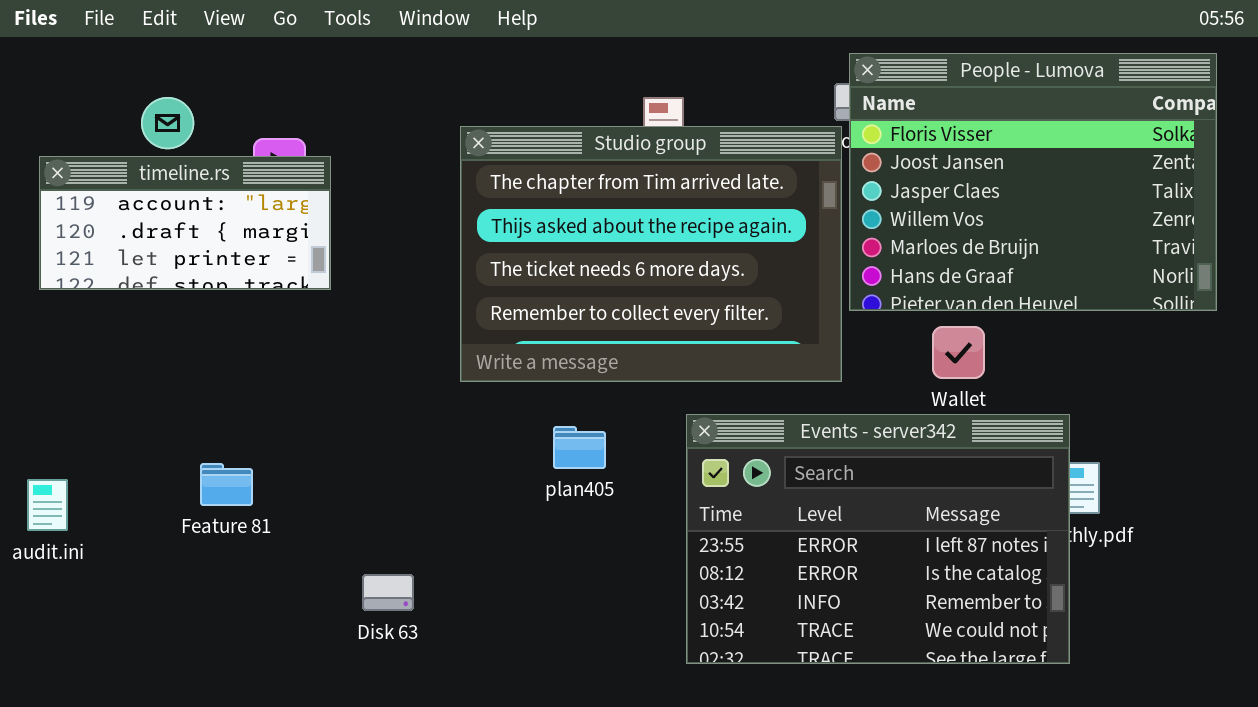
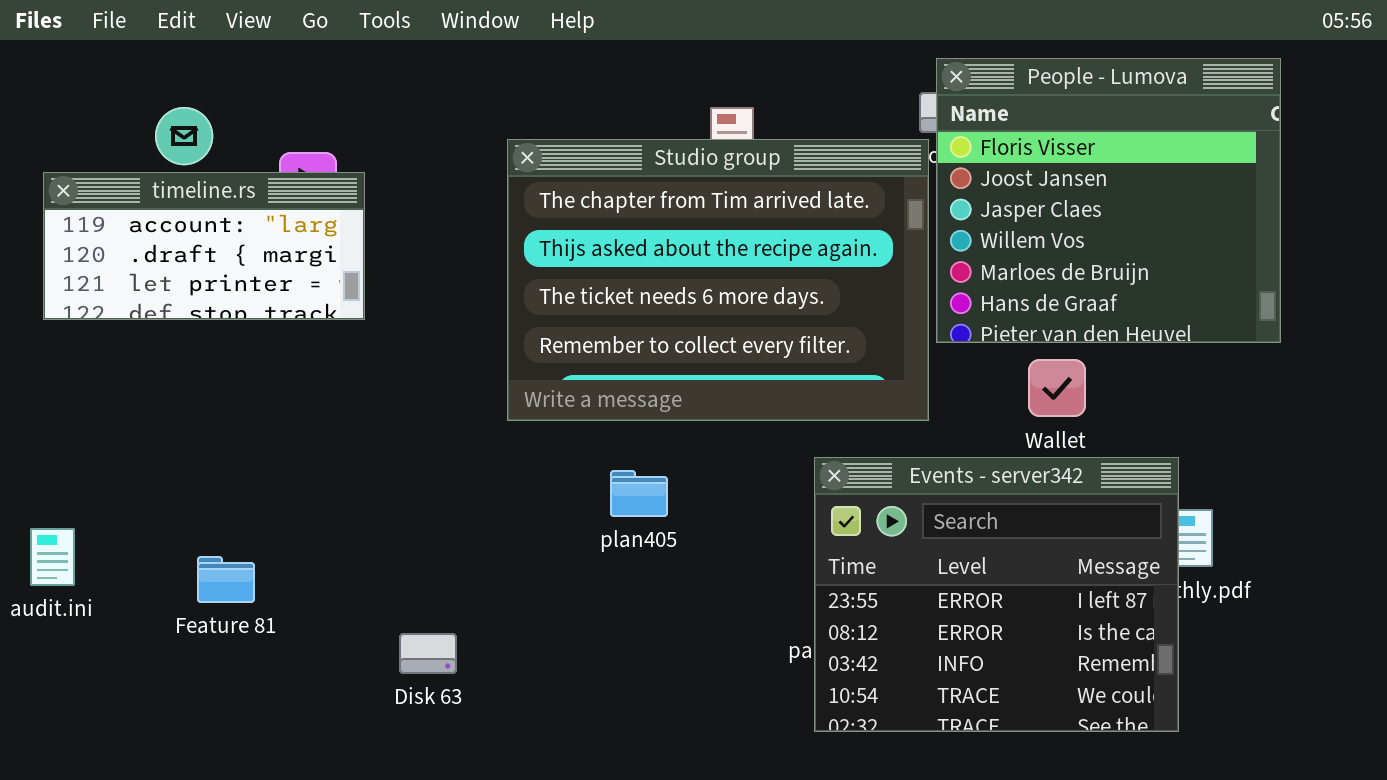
People - Lumova: [849,53,1217,311] -> [936,58,1281,343], resized
Events - server342: [686,414,1070,664] -> [814,457,1179,732], resized
Feature 81: [200,463,253,506] -> [197,556,255,603], moved

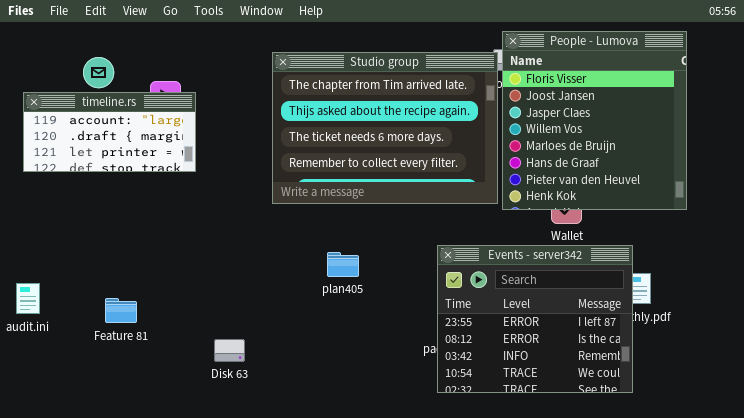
People - Lumova: [936,58,1281,343] -> [502,31,687,210], resized
Studio group: [507,139,929,421] -> [272,52,498,204], moved

